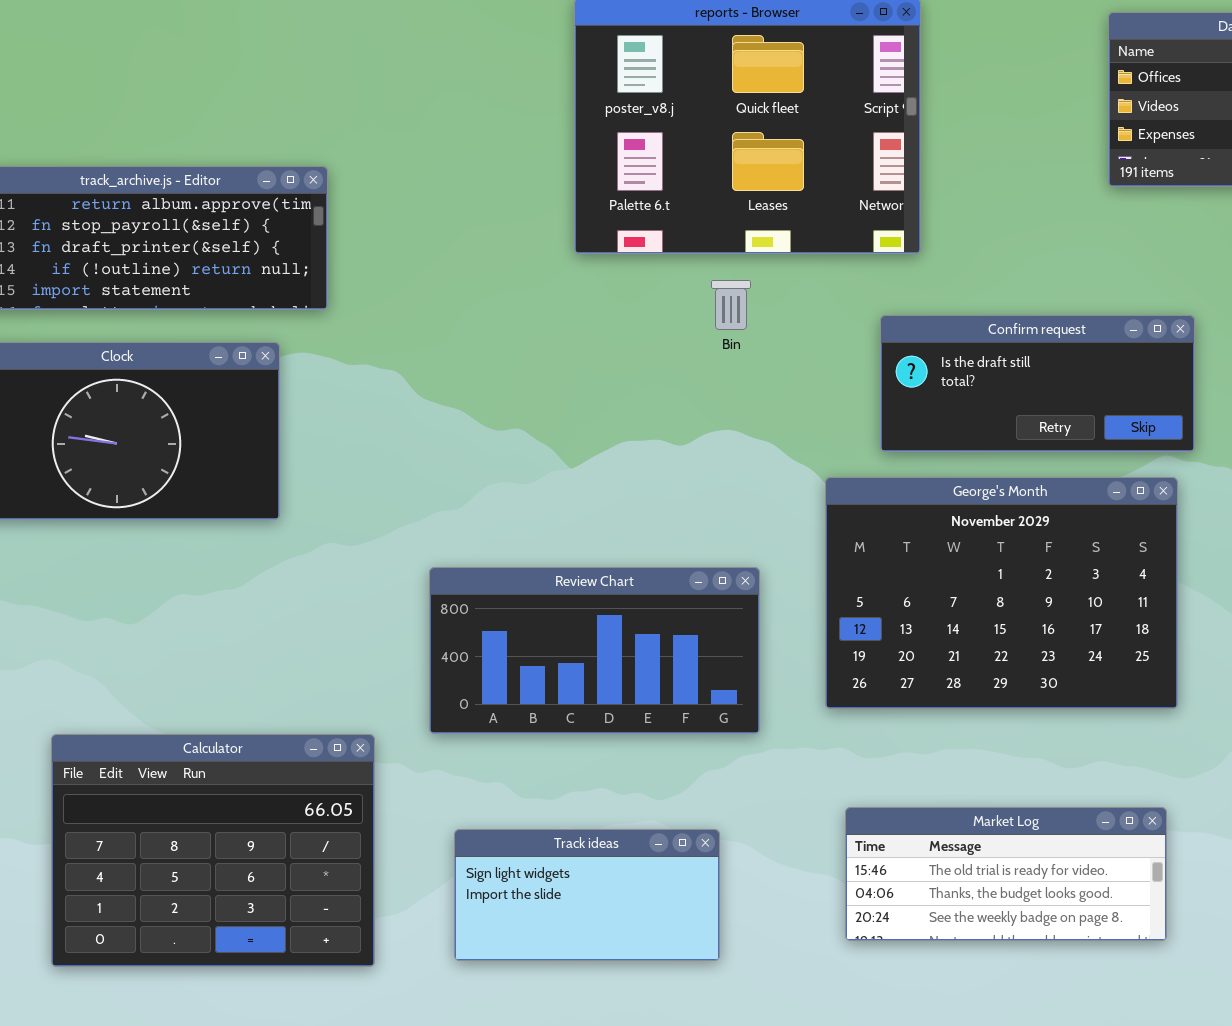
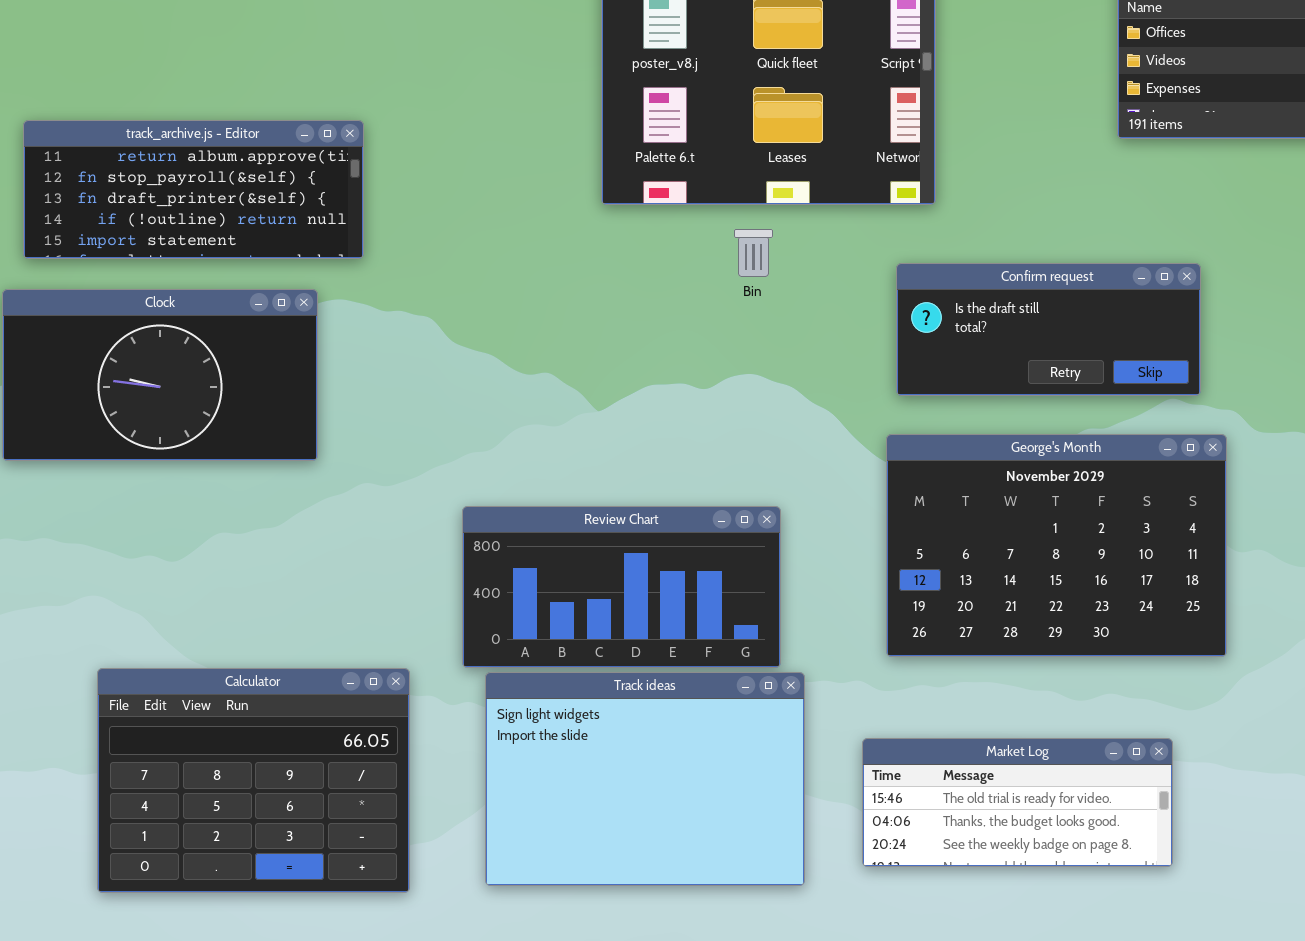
George's Month: [825,477,1178,709] -> [886,434,1227,657], moved
Track ideas: [454,829,720,961] -> [485,672,805,886], resized

